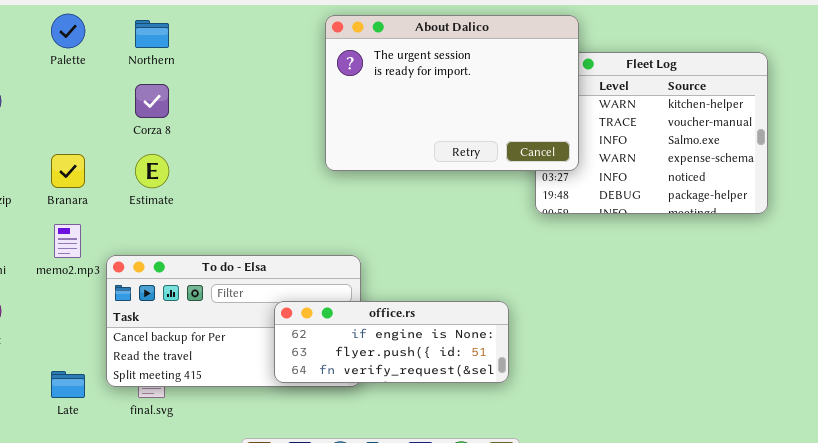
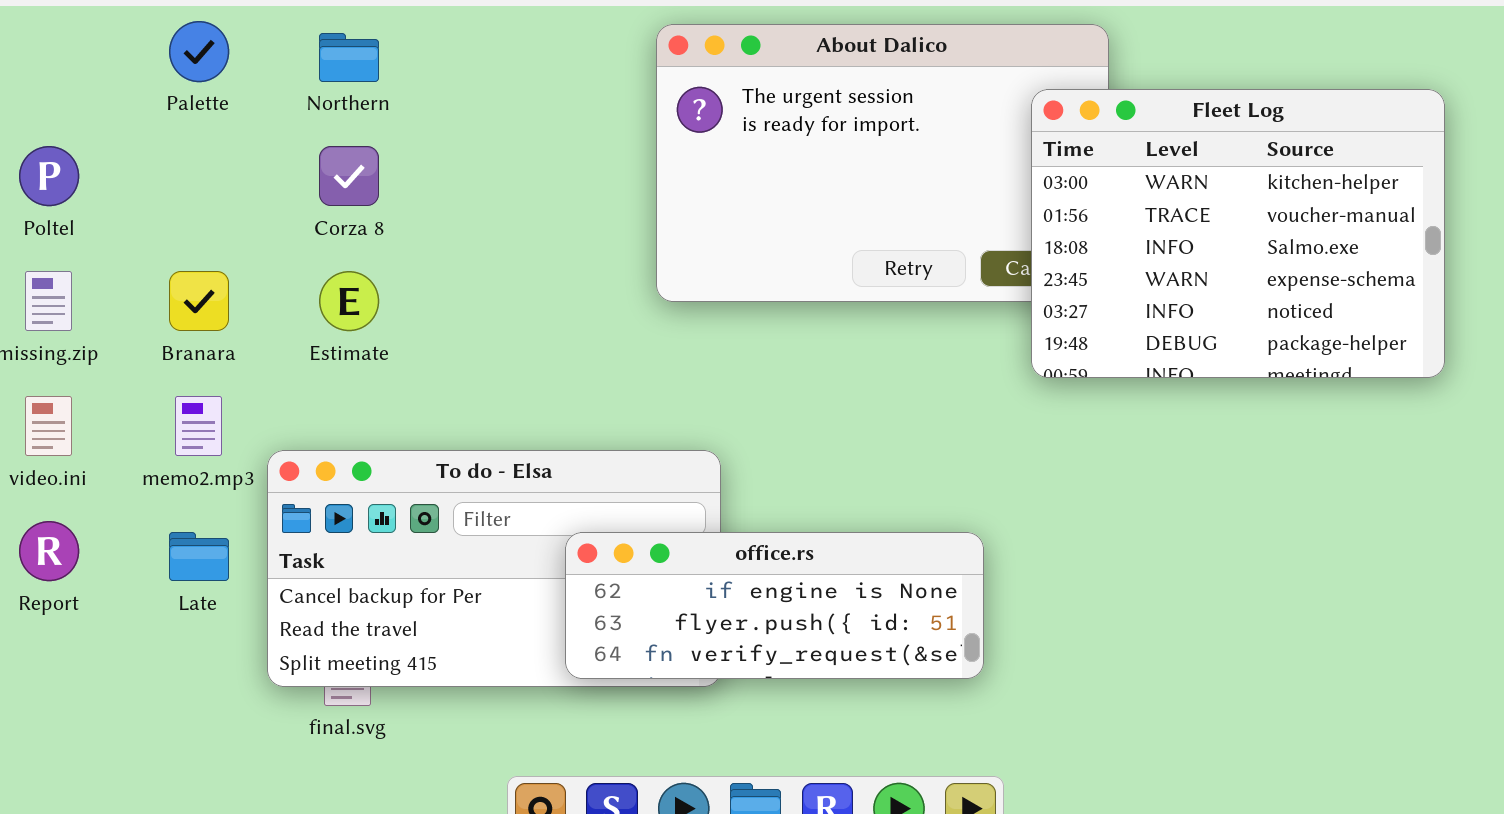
Fleet Log: [535,52,768,214] -> [1031,89,1445,378], raised
Late: [51,371,85,398] -> [169,532,229,581], moved

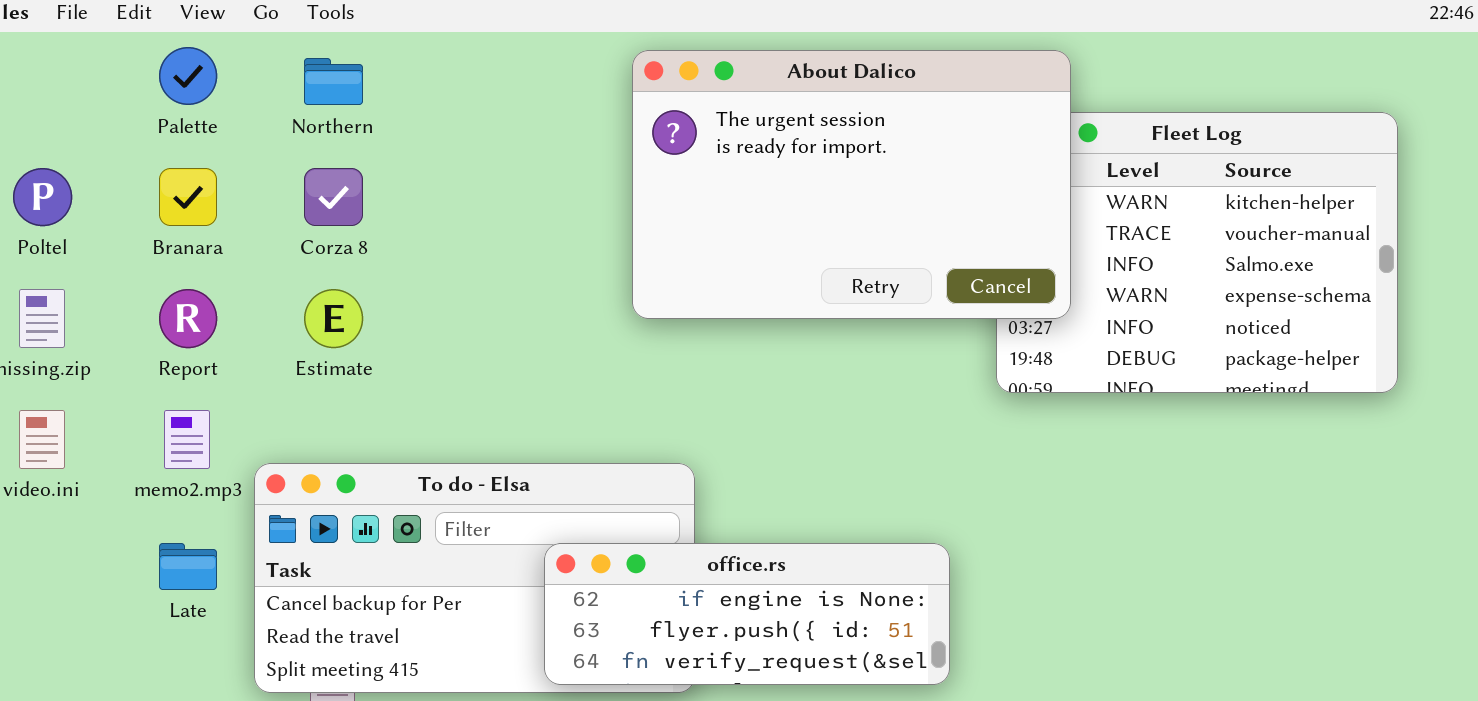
About Dalico: [656,24,1109,302] -> [632,50,1071,319], raised
Branara: [169,271,229,331] -> [159,168,217,226], moved
Report: [19,521,79,581] -> [159,289,217,348], moved

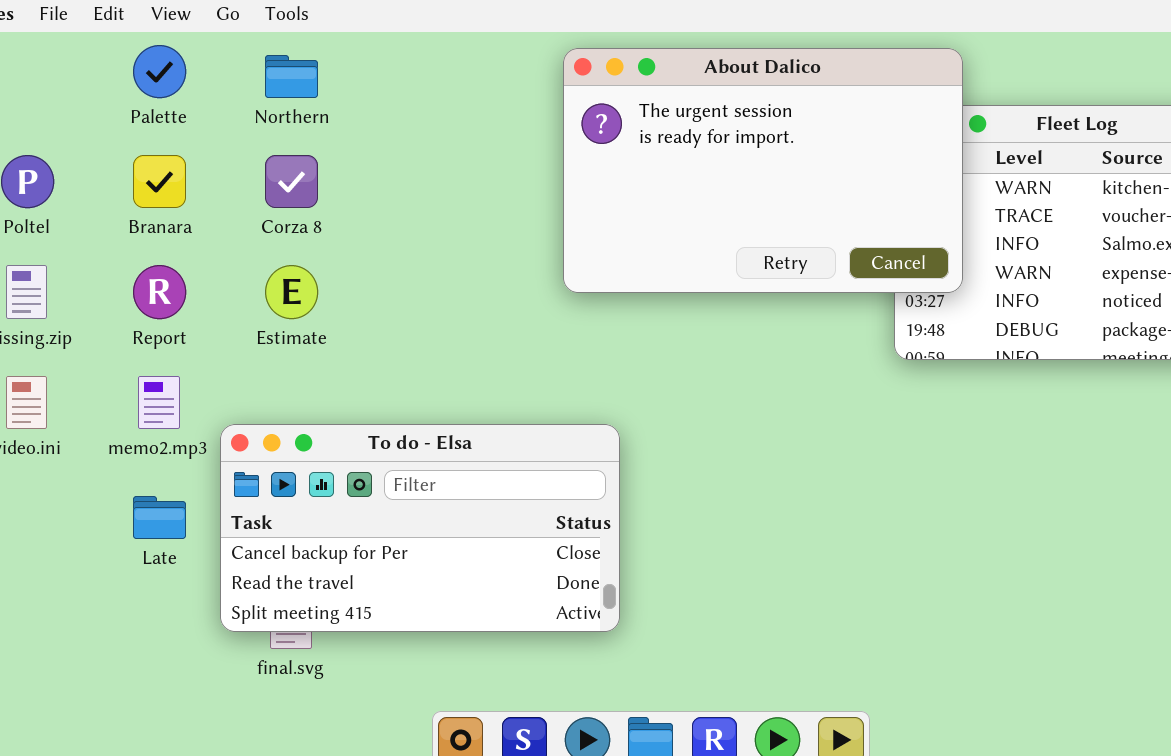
office.rs: [544,543,950,685] -> none, closed

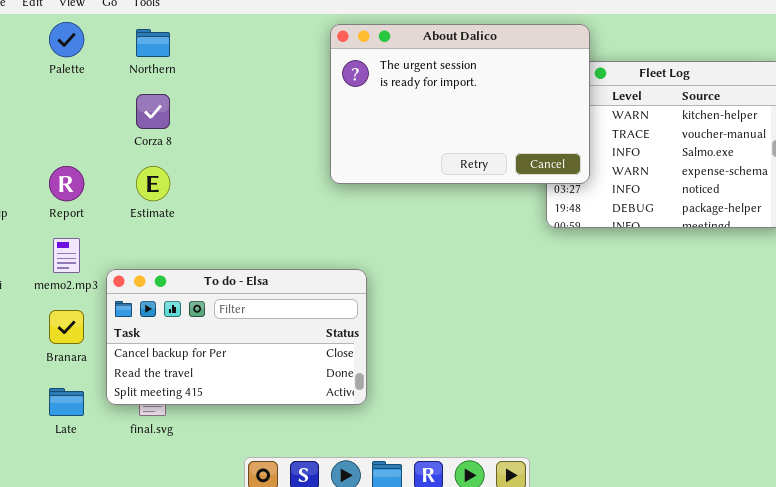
Branara: [133,155,186,208] -> [49,310,84,344], moved
Late: [133,496,186,539] -> [49,388,84,416], moved

